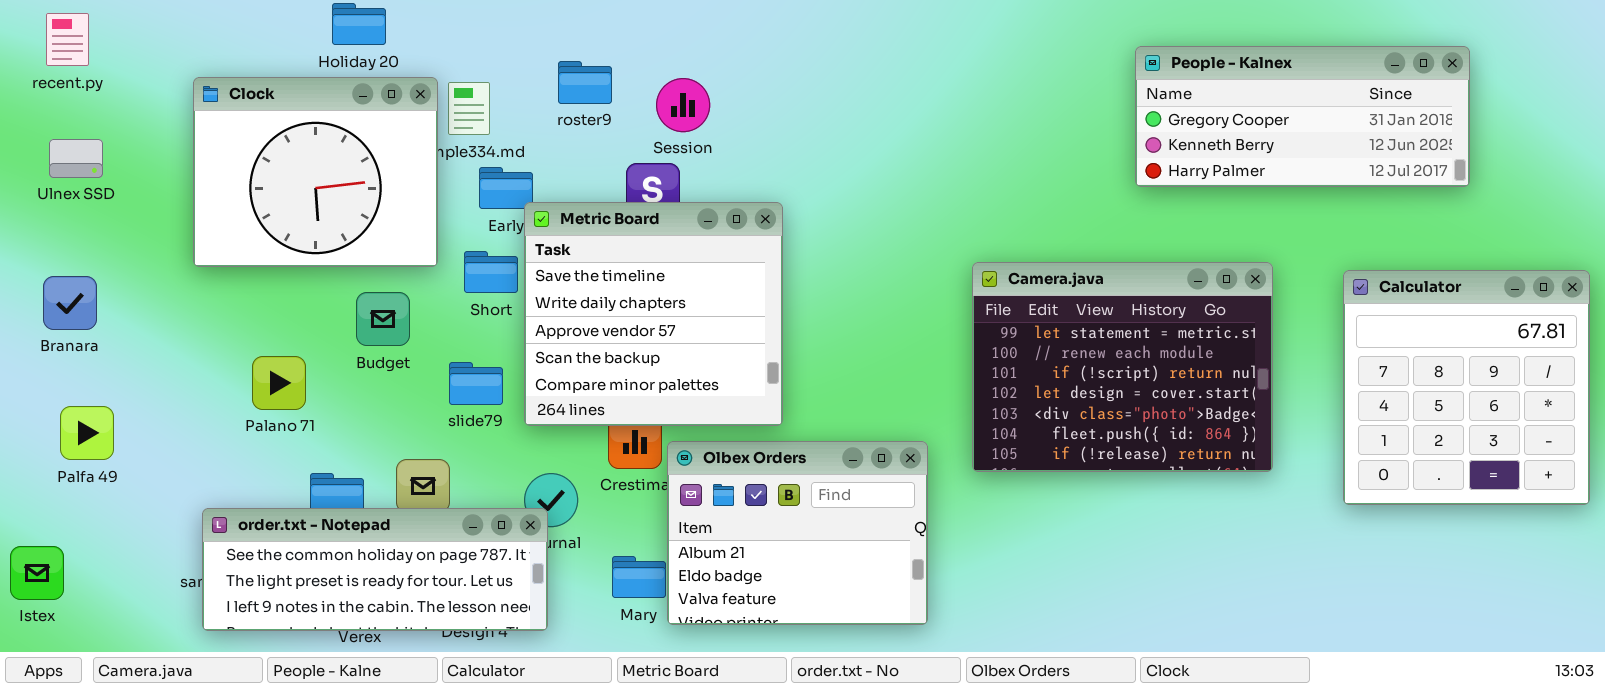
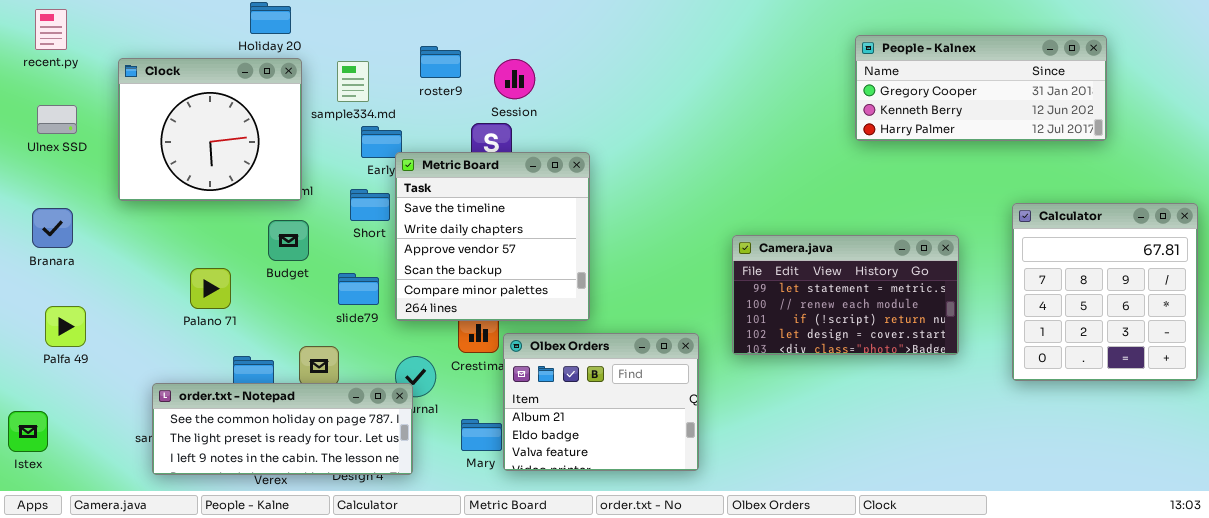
Clock: [193,77,438,267] -> [118,58,302,201], moved
Camera.java: [972,262,1273,472] -> [732,235,959,355], resized

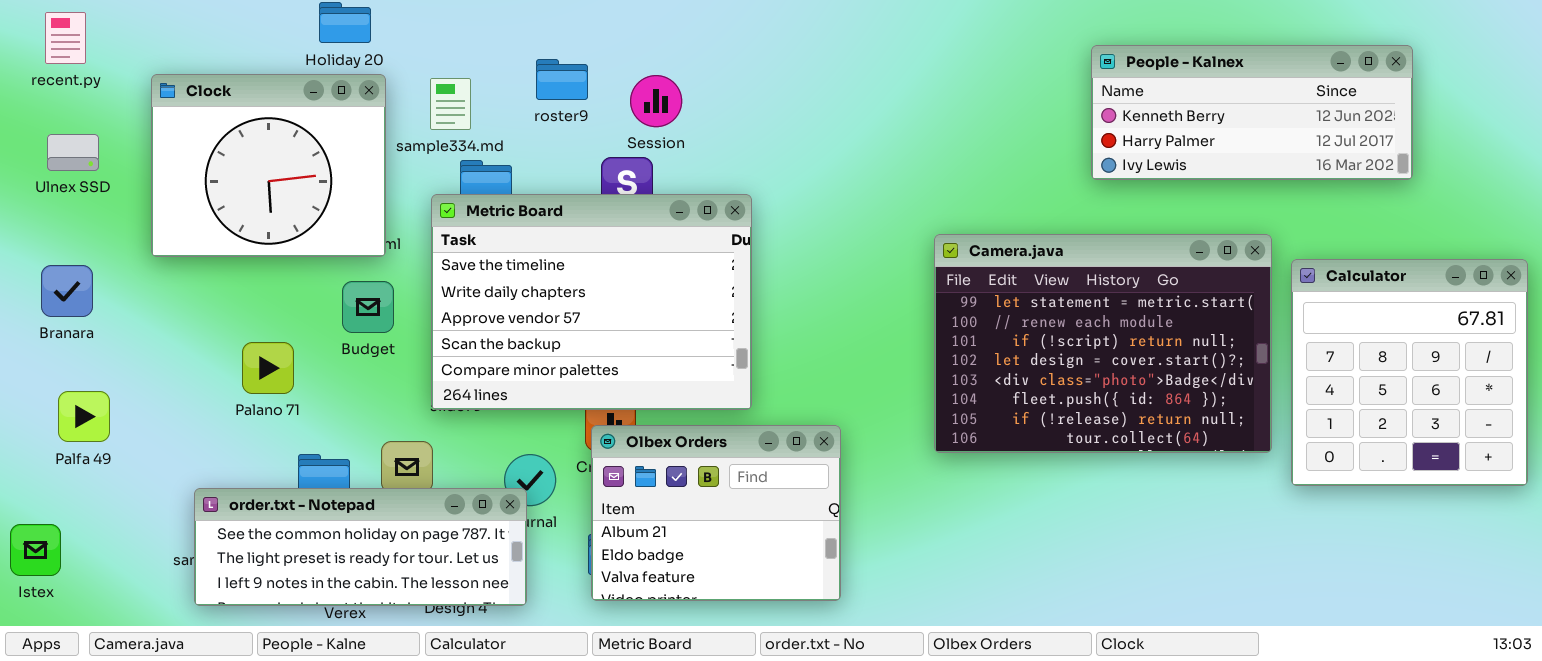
People - Kalnex: [855,35,1107,141] -> [1091,45,1413,180], scrolled down 1 row
Metric Board: [395,152,590,321] -> [431,194,752,410], resized
Camera.java: [732,235,959,355] -> [934,234,1272,453], resized
Olbex Orders: [503,333,699,471] -> [591,425,841,601], moved

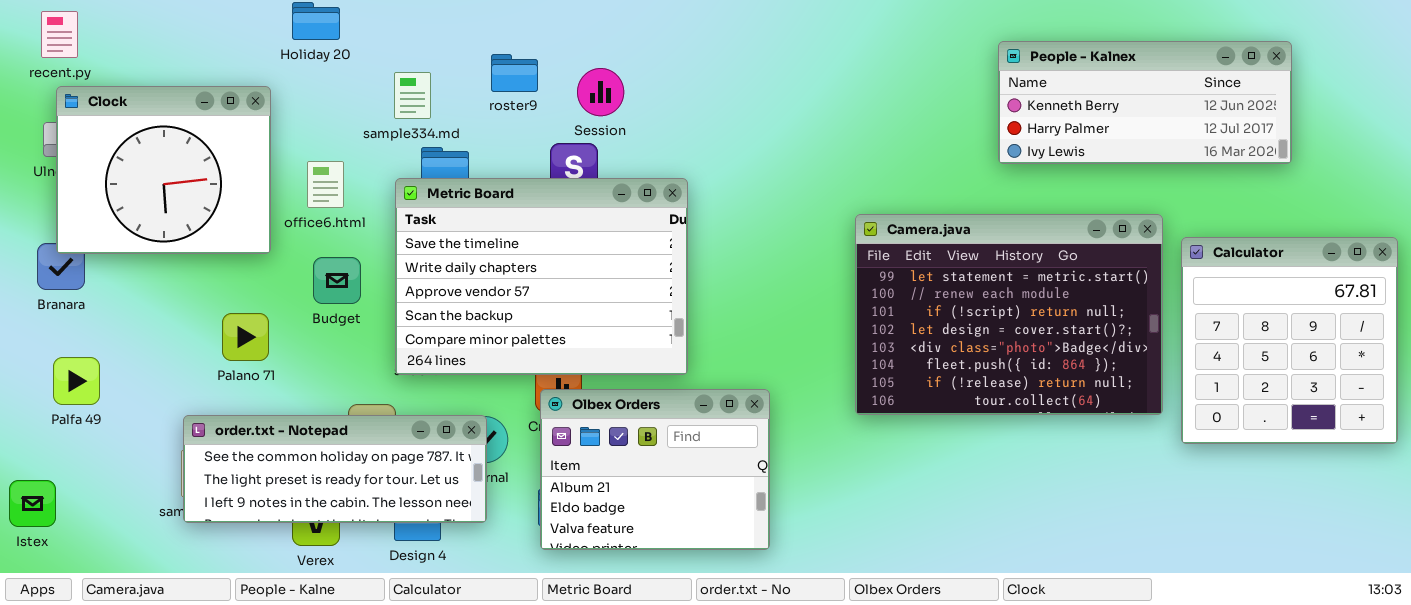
Clock: [151,74,386,257] -> [56,86,271,254], moved
order.txt - Notepad: [194,488,527,606] -> [183,415,487,523], moved

